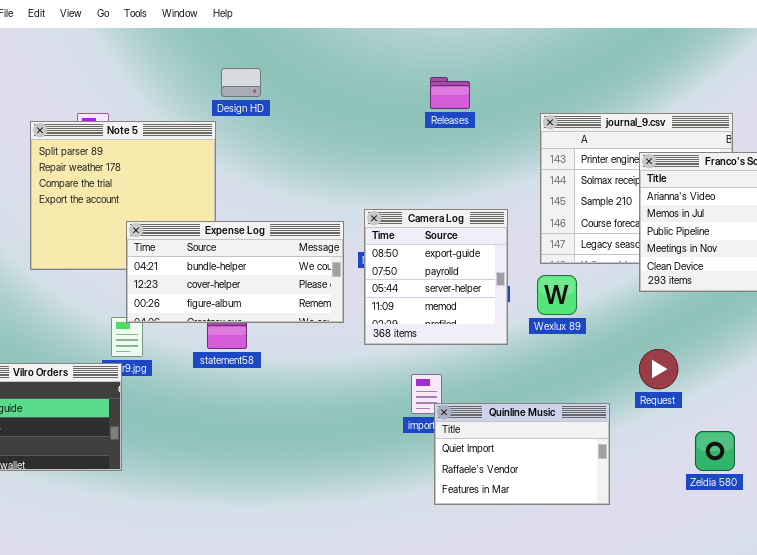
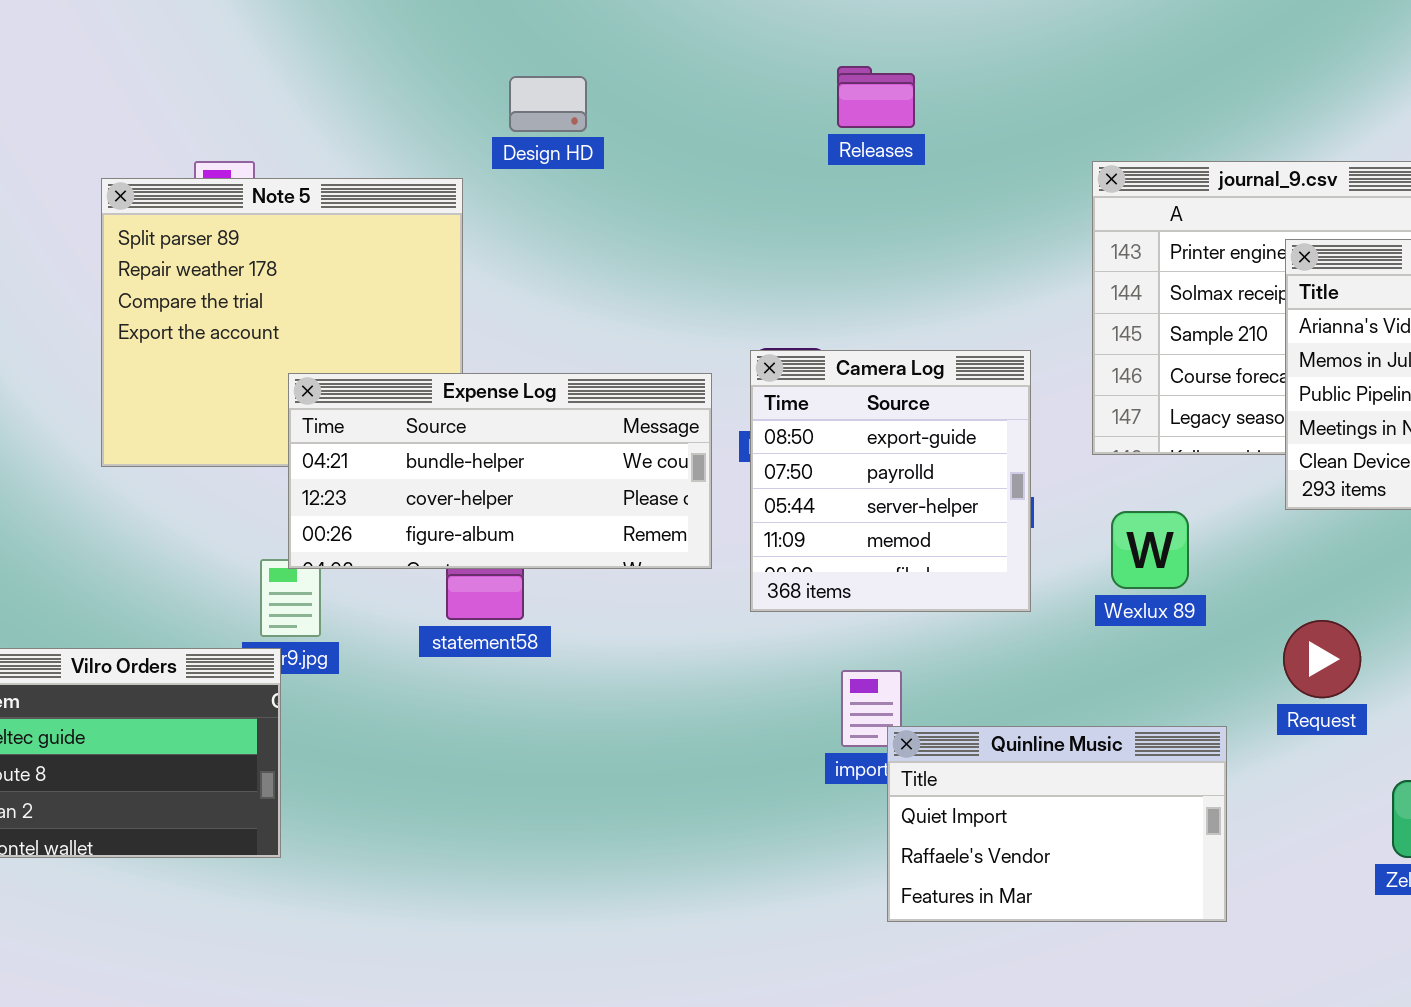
Design HD: [221,68,261,97] -> [509,76,587,132], moved
Releases: [430,77,470,109] -> [837,66,915,128], moved
Wexlux 89: [537,275,577,315] -> [1111,511,1189,589], moved

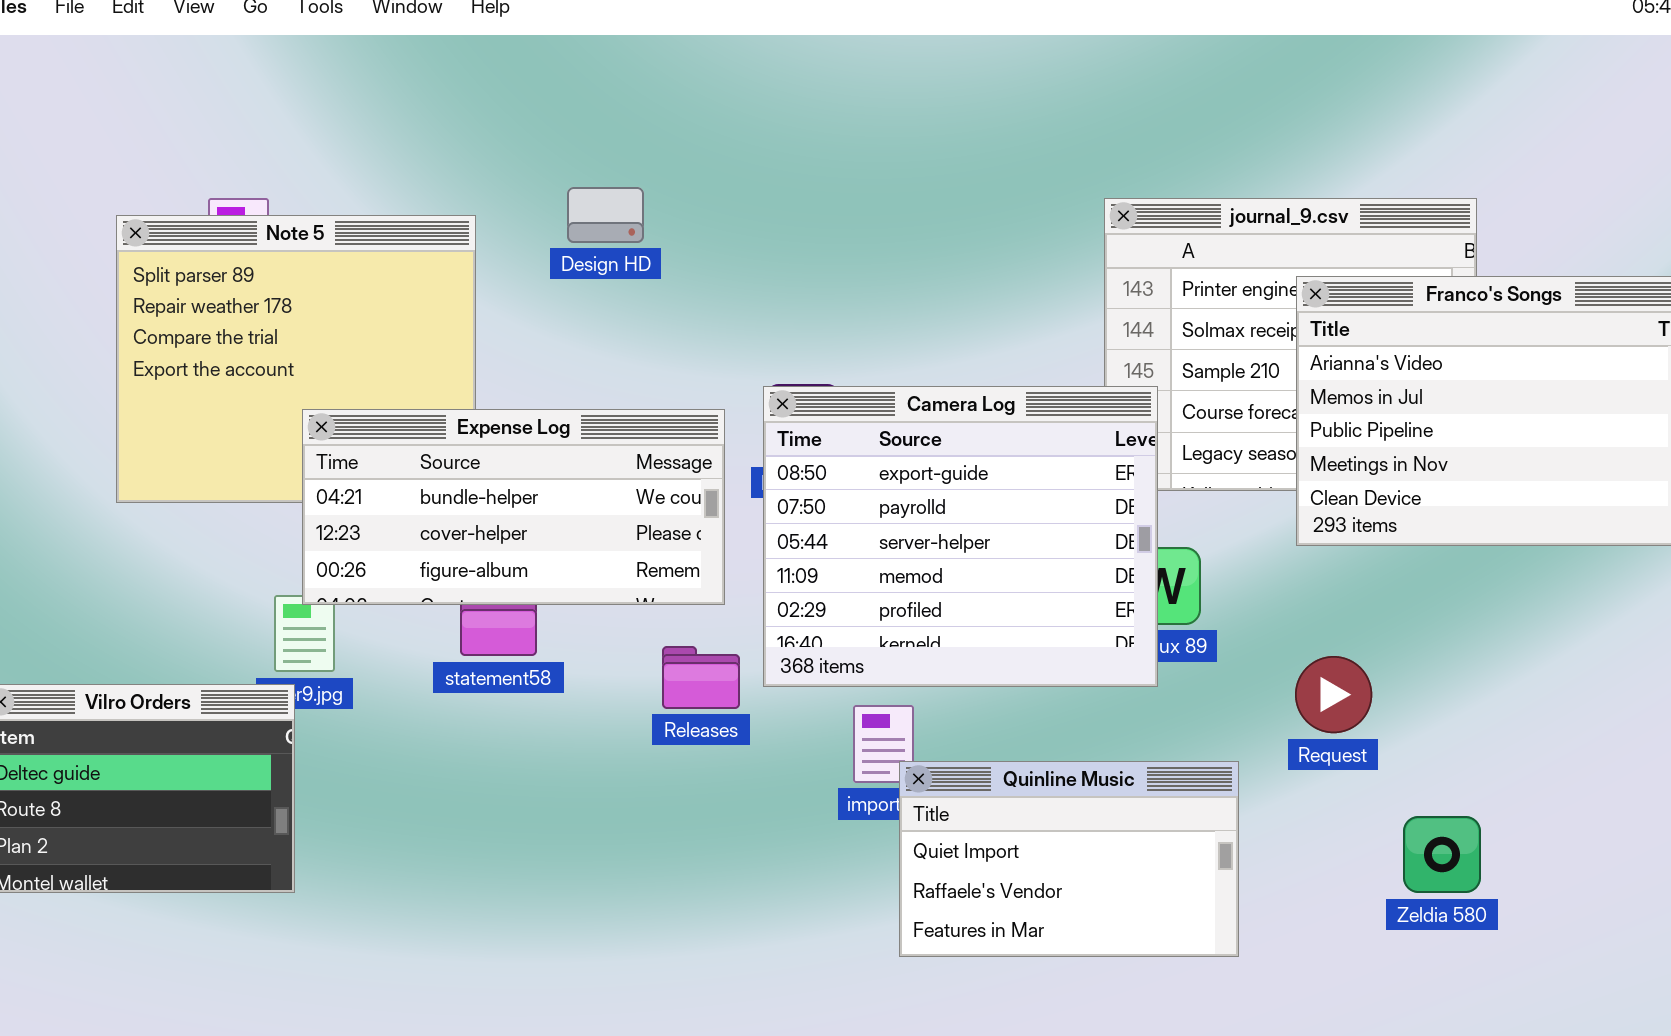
Releases: [837,66,915,128] -> [662,646,740,709], moved
Design HD: [509,76,587,132] -> [567,187,644,243], moved
Camera Log: [750,350,1031,612] -> [763,386,1158,687], resized

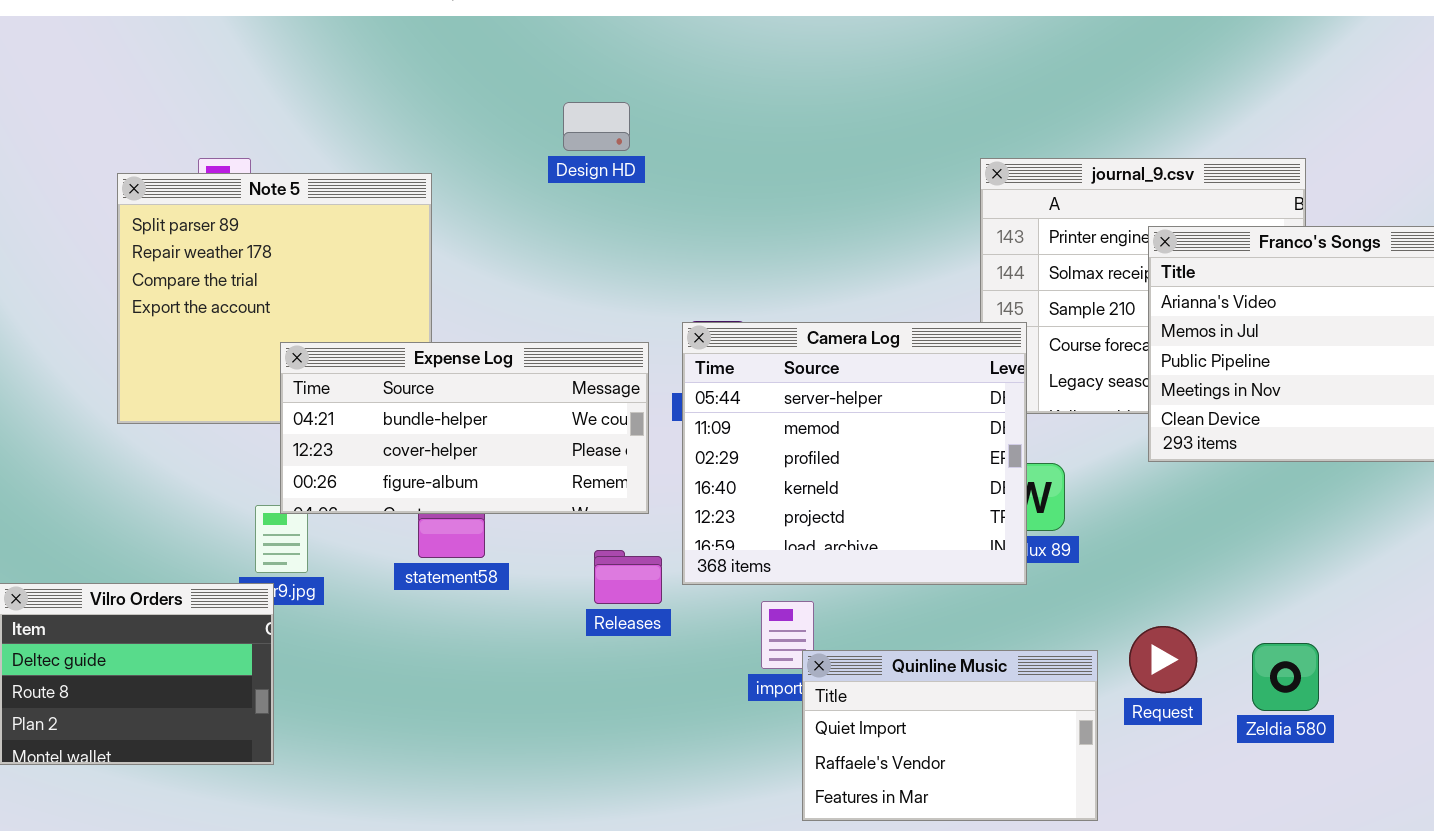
Design HD: [567,187,644,243] -> [563,102,630,151], moved
Camera Log: [763,386,1158,687] -> [682,322,1027,585], scrolled down 2 rows
Request: [1295,656,1372,733] -> [1129,626,1197,693], moved
Zeldia 580: [1403,816,1481,893] -> [1252,643,1319,711], moved

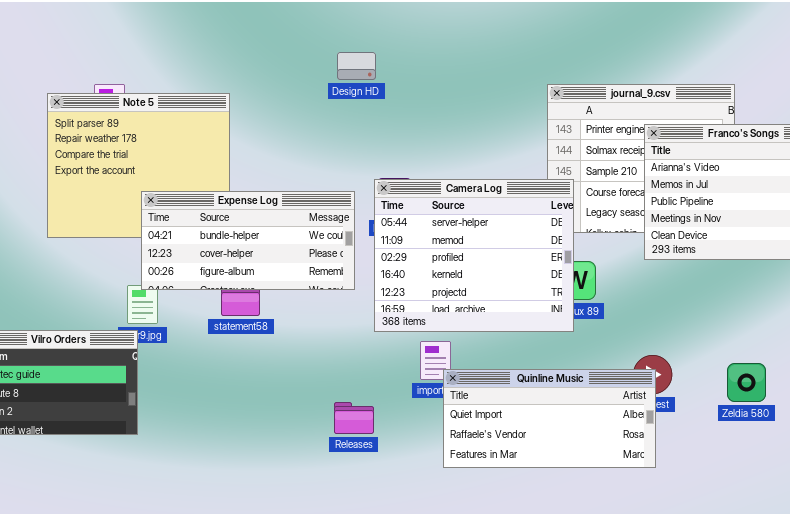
Design HD: [563,102,630,151] -> [337,52,376,80], moved
Releases: [594,550,662,604] -> [334,402,374,434], moved
Zeldia 580: [1252,643,1319,711] -> [727,363,766,402], moved
Quinline Music: [802,650,1098,821] -> [443,369,656,468], resized

